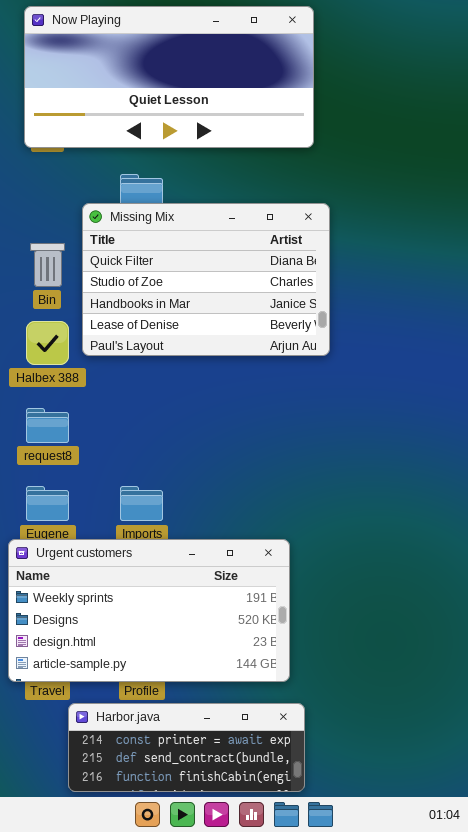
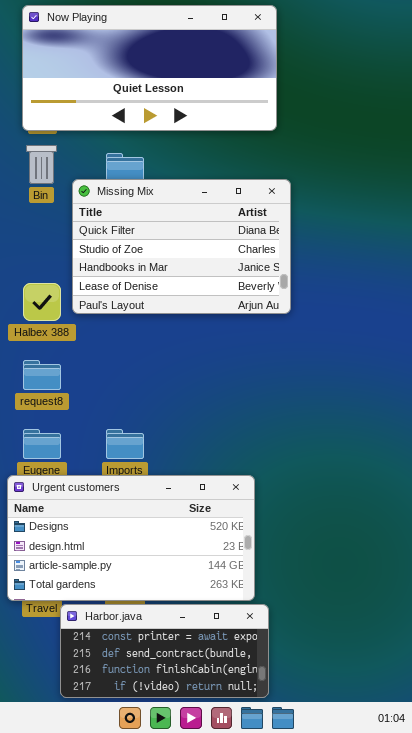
Bin: [30,243,65,287] -> [26,145,57,184], moved
Urgent customers: [8,539,290,682] -> [7,475,255,601], scrolled down 1 row
Harbor.java: [68,703,305,792] -> [60,604,269,698], resized

